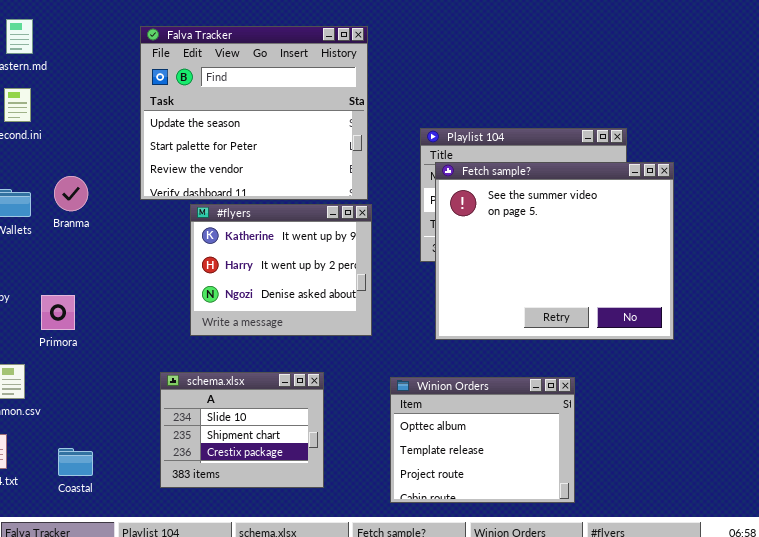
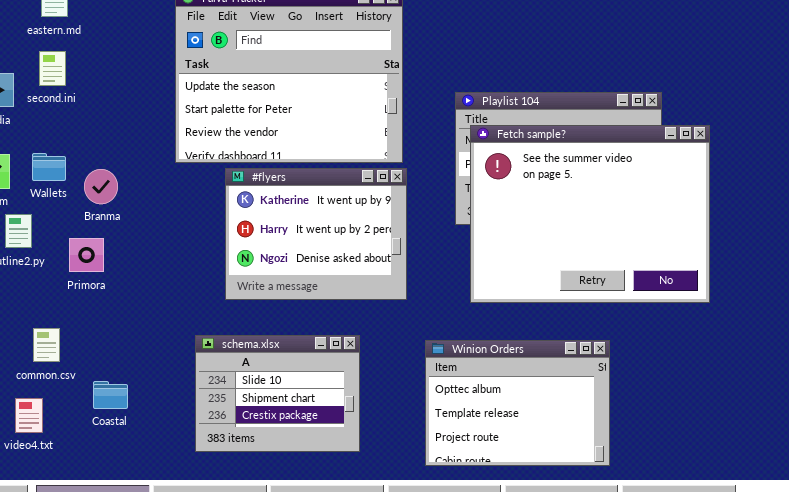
Branma: [54,176,88,211] -> [84,169,118,204], moved
Primora: [41,295,75,330] -> [69,238,104,272], moved
Coastal: [58,448,93,476] -> [93,381,128,409], moved

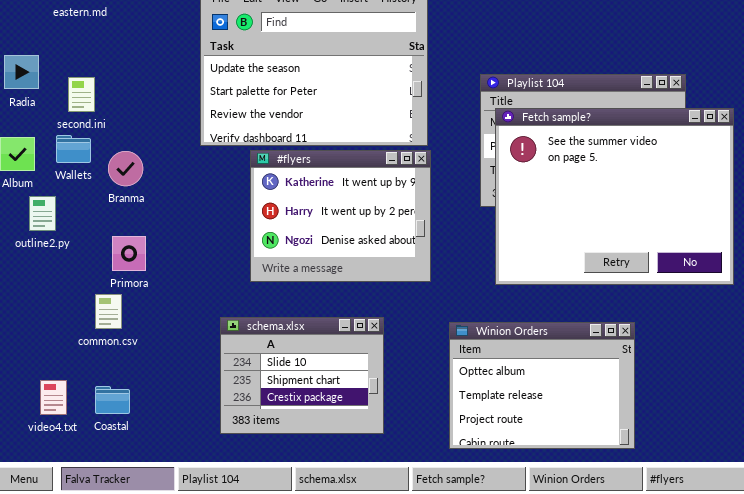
second.ini: [39,51,66,86] -> [68,77,95,112], moved
Primora: [69,238,104,272] -> [112,236,146,271], moved
common.csv: [33,328,60,362] -> [95,294,122,329], moved
Coastal: [93,381,128,409] -> [95,386,130,414], moved

